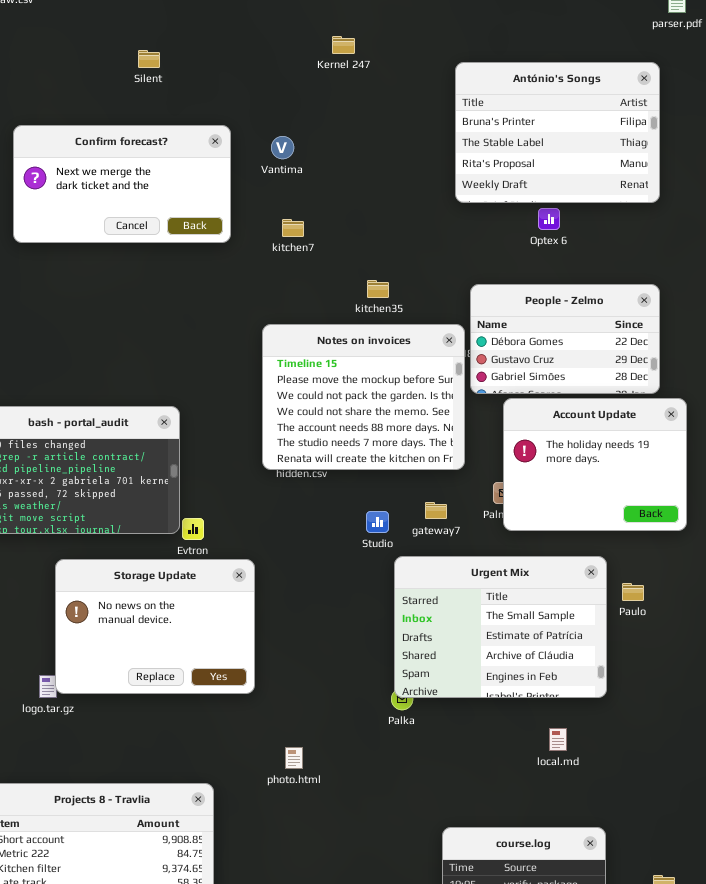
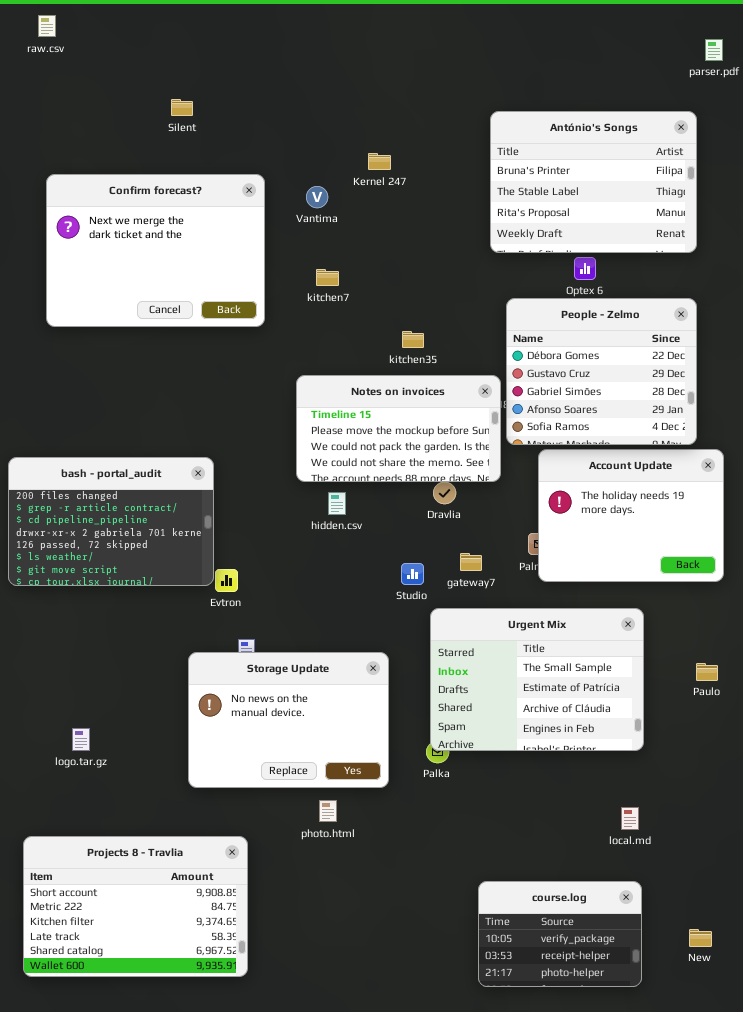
Kernel 247: [332,36,355,54] -> [368,153,391,170], moved
Confirm forecast?: [13,125,231,243] -> [46,174,265,327], resized
People - Zelmo: [470,284,660,394] -> [506,298,697,445], resized
Notes on invoices: [262,324,465,470] -> [296,375,501,482], resized
Storage Update: [55,559,255,694] -> [188,652,389,788], moved
Paulo: [622,583,644,601] -> [696,663,718,681], moved
local.md: [549,728,567,751] -> [621,807,639,830], moved

